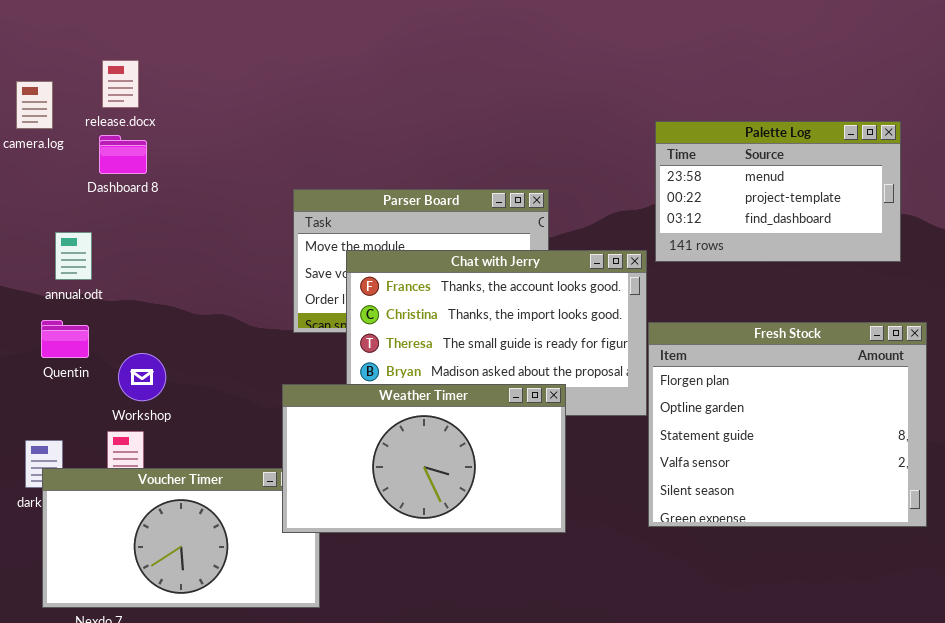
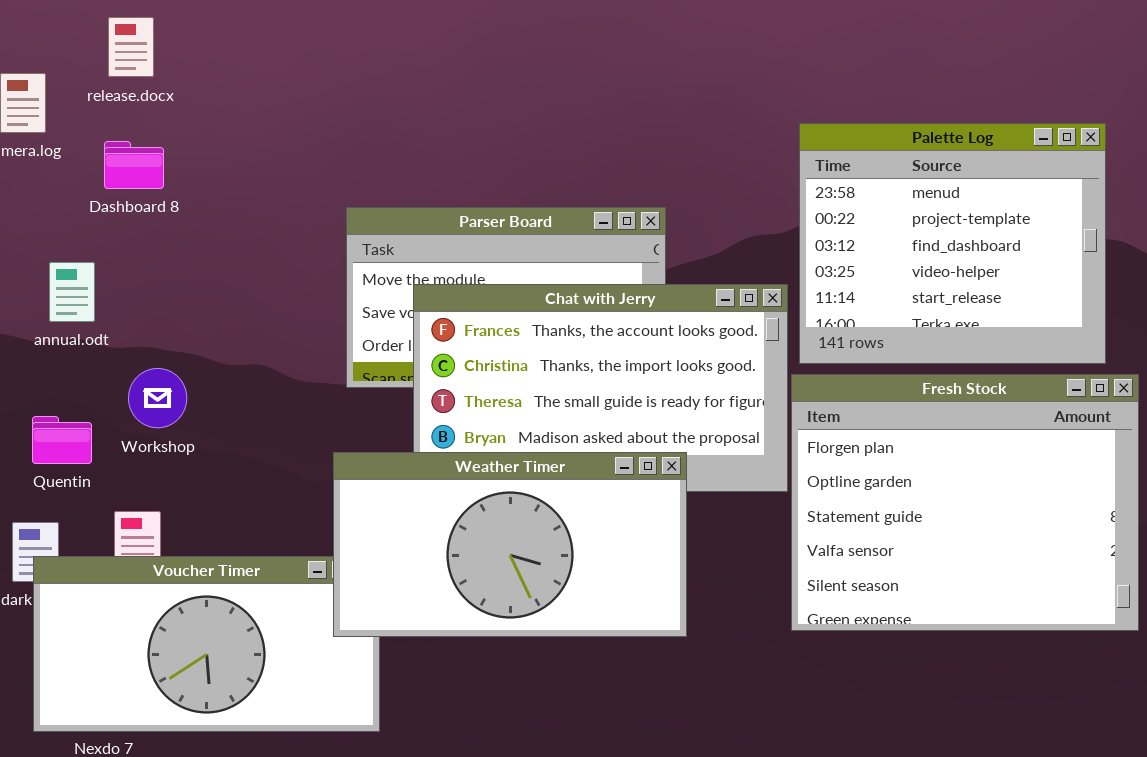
release.docx: [102,60,139,108] -> [108,17,154,77], moved
Palette Log: [655,121,901,262] -> [799,123,1106,364], resized
Quentin: [41,320,89,358] -> [32,416,92,464], moved
Workshop: [118,353,166,401] -> [128,368,187,428], moved

